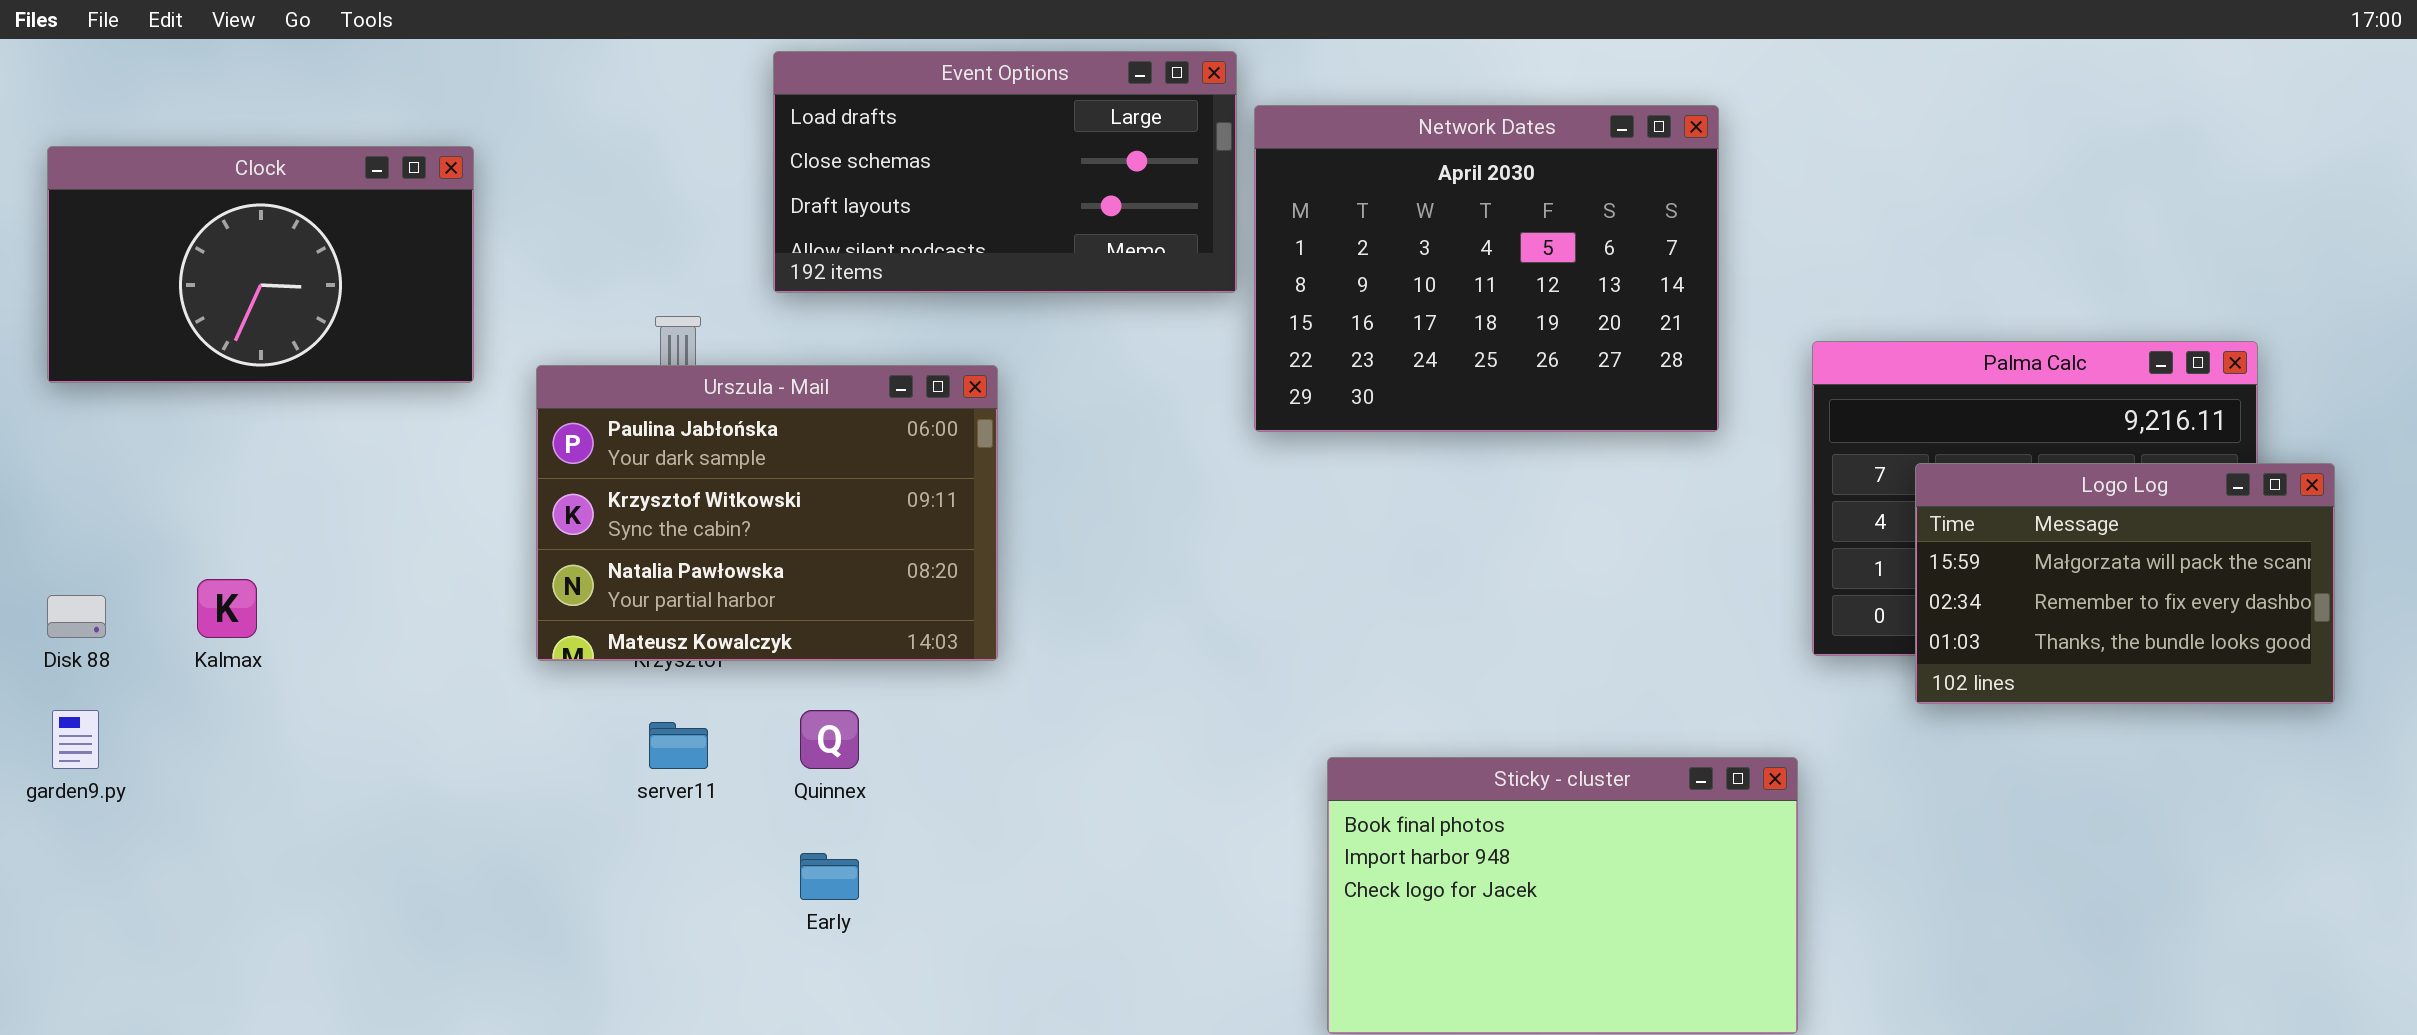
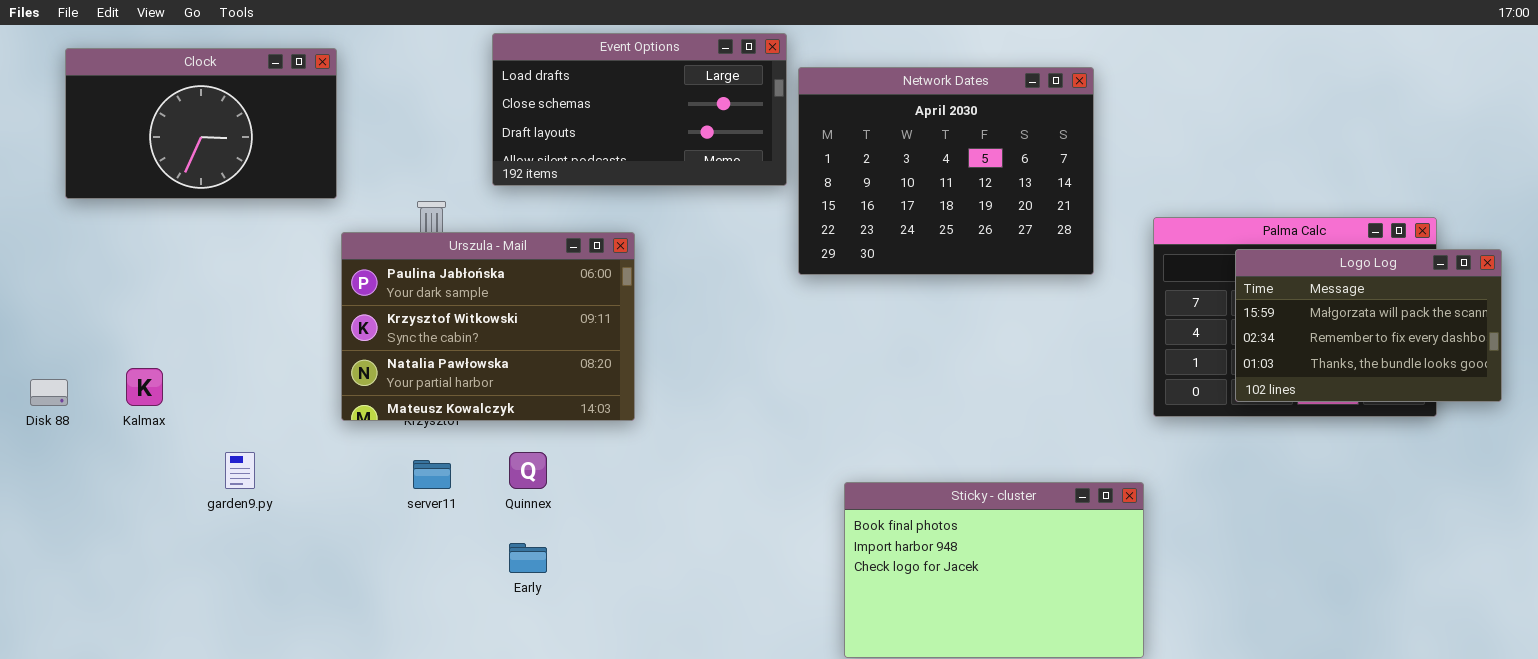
Clock: [47,146,474,383] -> [65,48,337,199], moved
Logo Log: [1915,463,2335,704] -> [1235,249,1502,402], moved
garden9.py: [52,710,99,769] -> [225,452,255,489], moved

